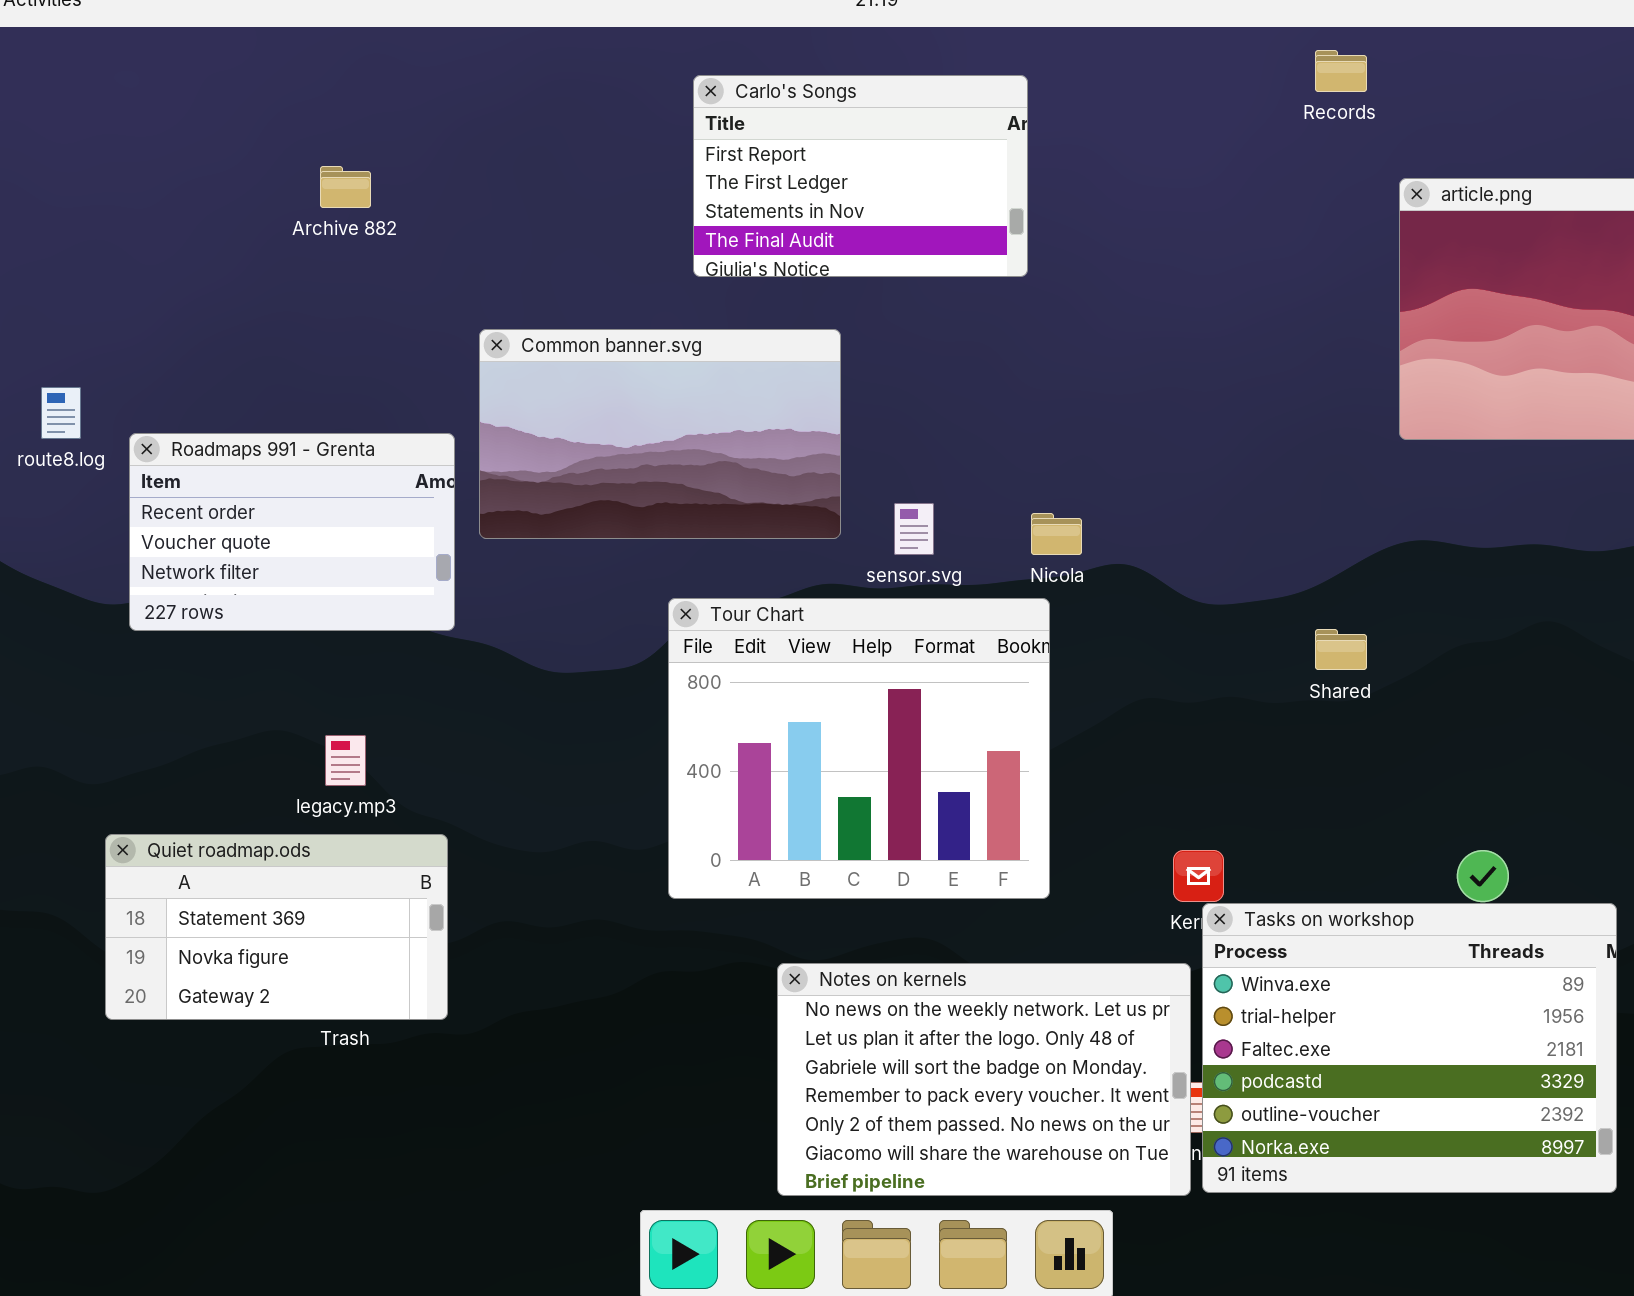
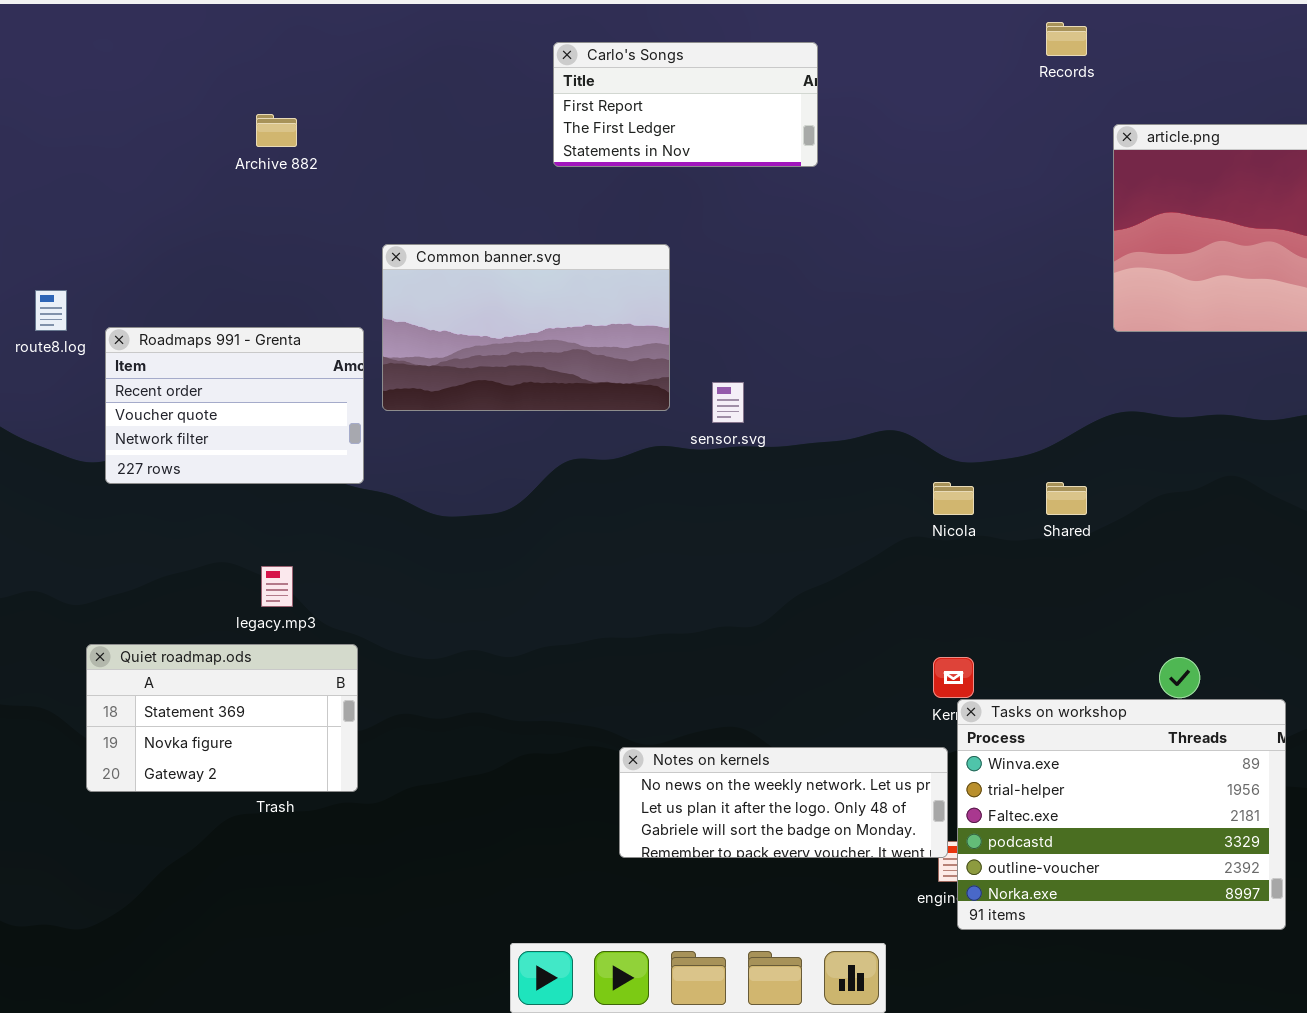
Carlo's Songs: [693,75,1028,277] -> [553,42,818,167], resized
Nicola: [1031,513,1082,555] -> [933,482,974,515], moved
Tour Chart: [668,598,1050,899] -> none, closed
Notes on kernels: [777,963,1191,1196] -> [619,747,948,858], resized

